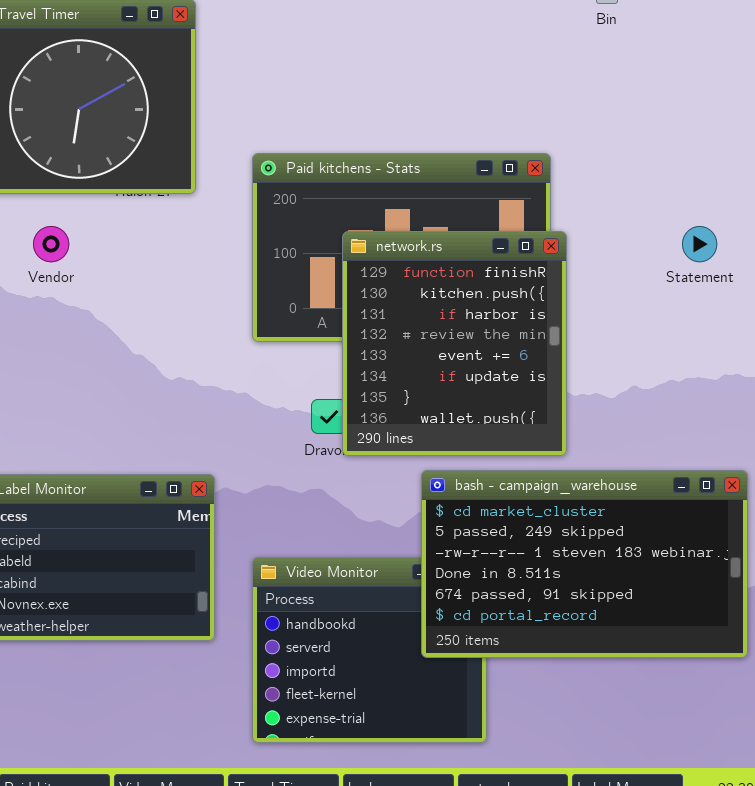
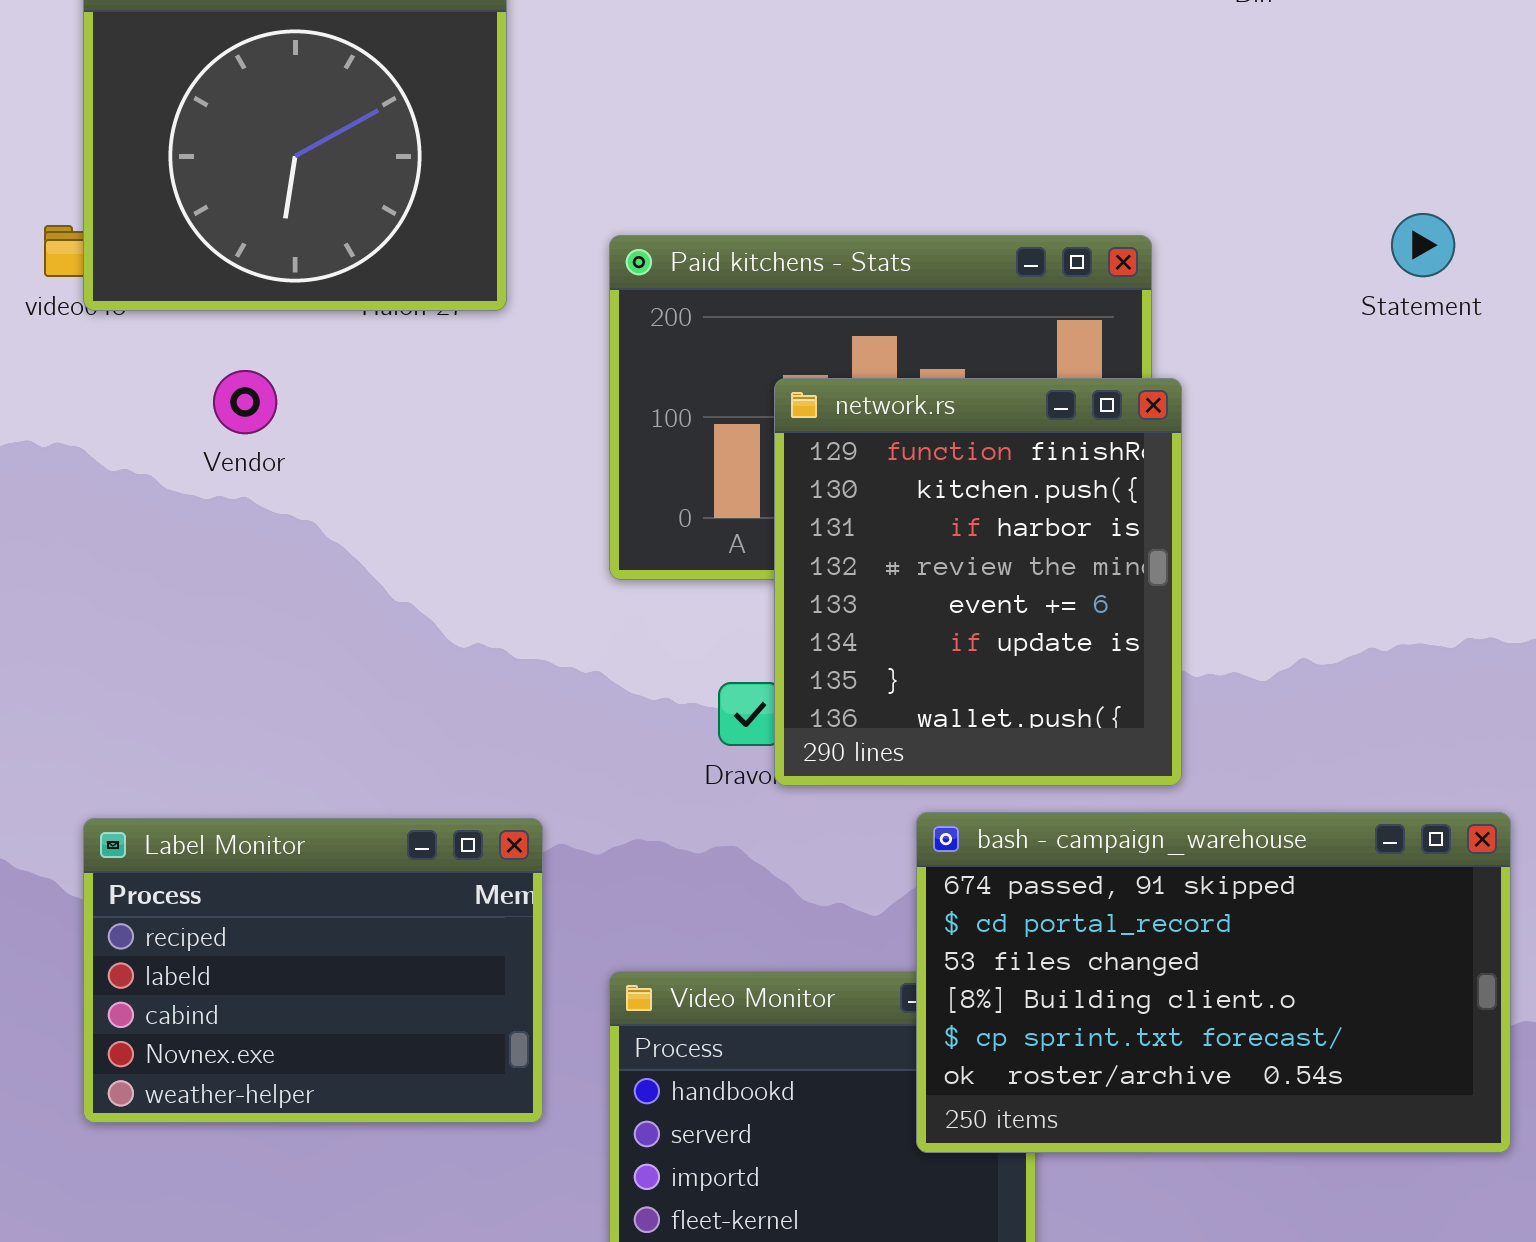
Statement: [682,226,717,262] -> [1391,213,1455,277], moved
bash - campaign_warehouse: [421,470,748,658] -> [916,812,1511,1153], scrolled down 4 rows

